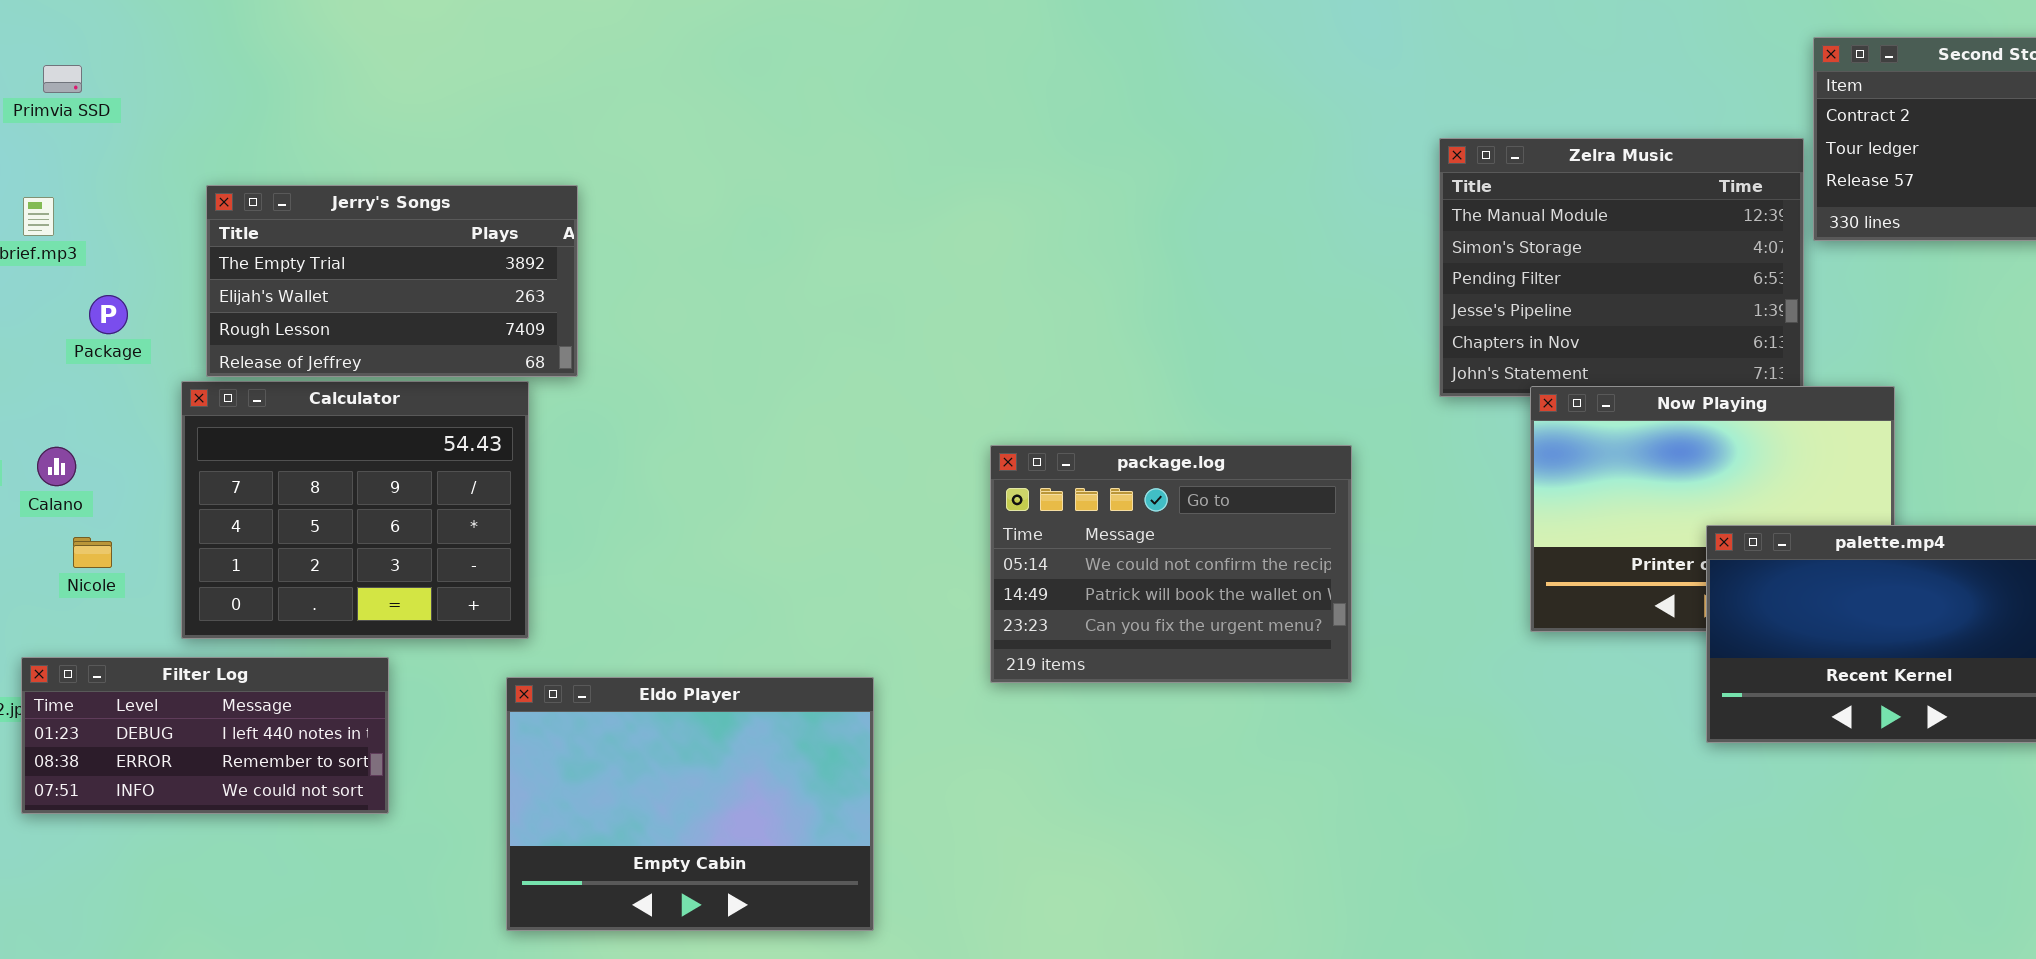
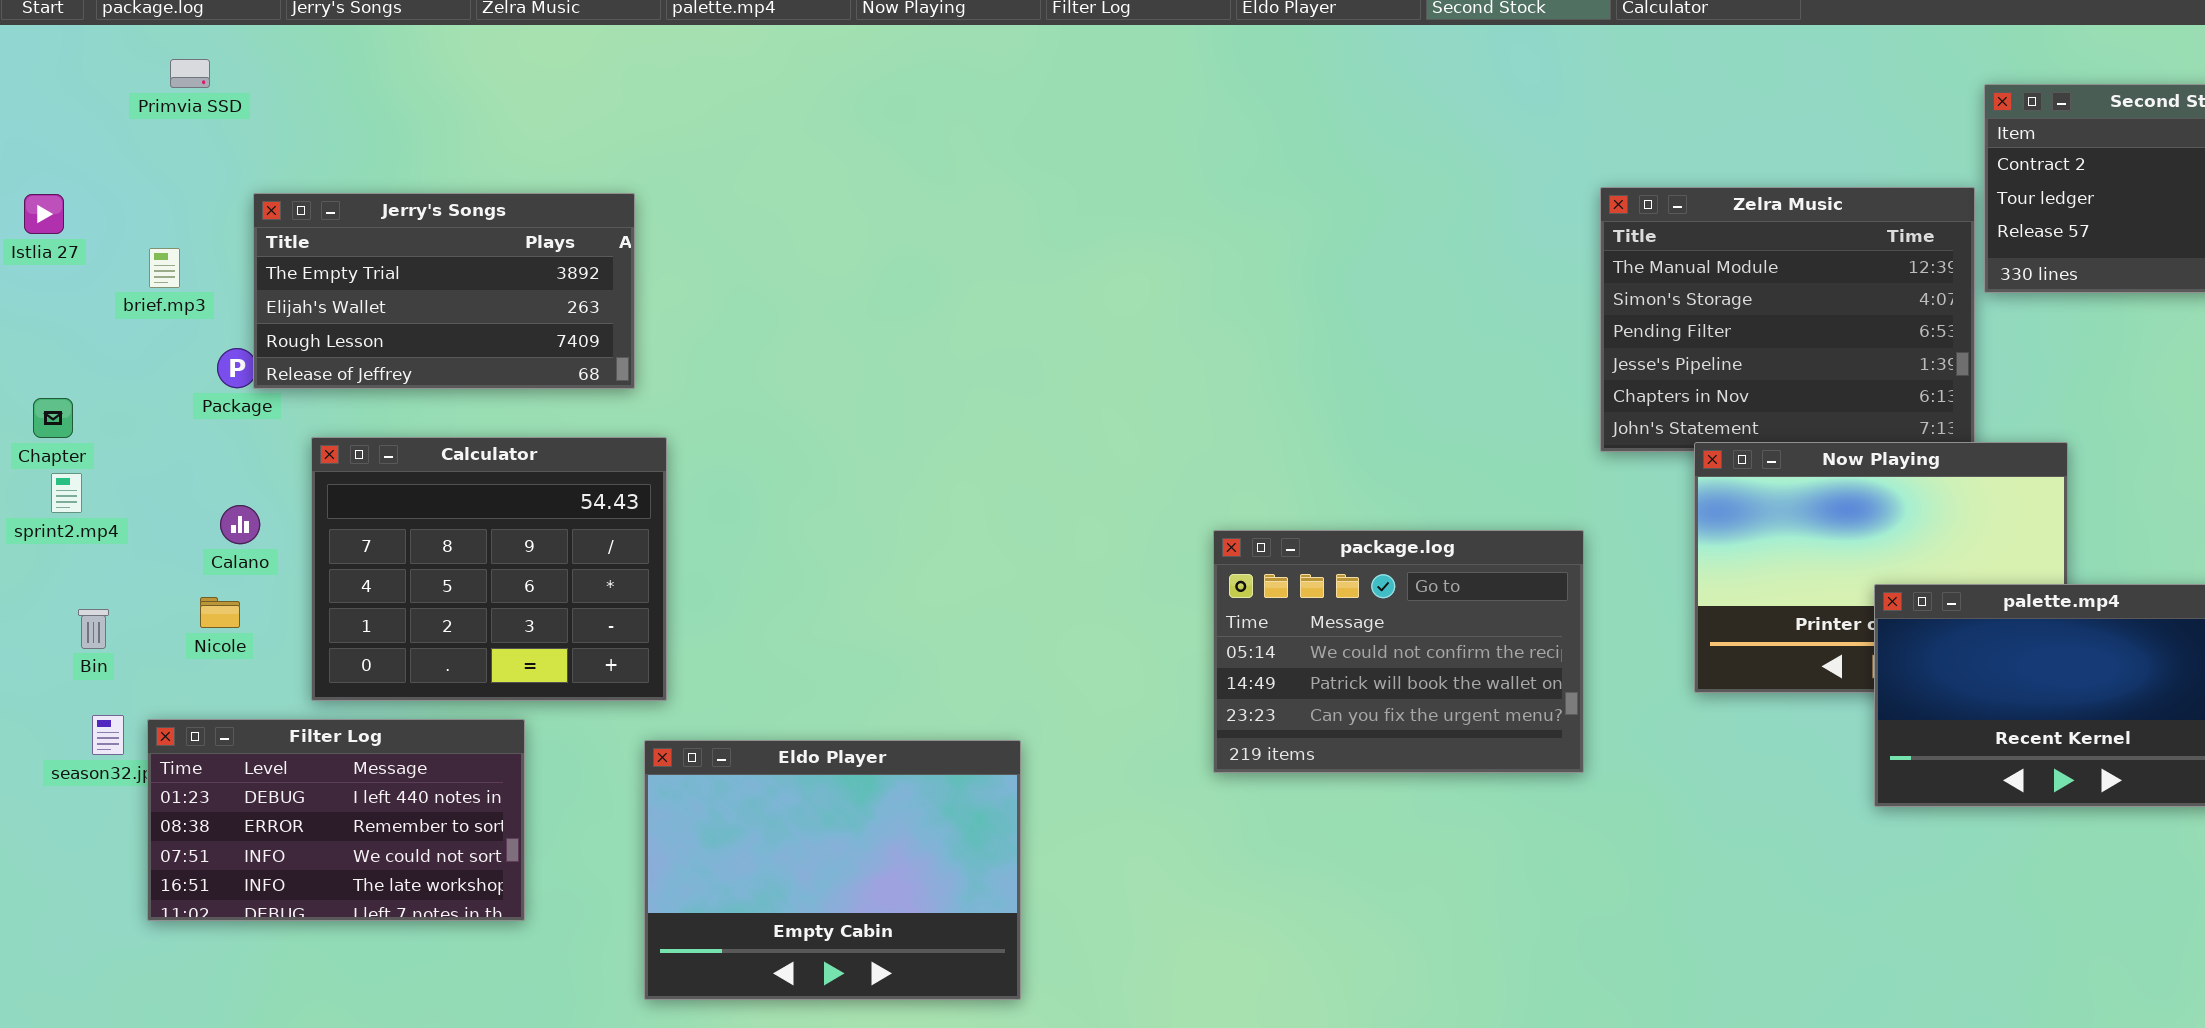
Primvia SSD: [43,65,82,93] -> [170,59,210,88], moved
Jerry's Songs: [206,185,578,377] -> [253,193,635,389], moved
package.log: [990,445,1352,683] -> [1213,530,1584,773], moved
Calano: [37,447,76,486] -> [220,505,260,544], moved
Filter Log: [21,657,389,814] -> [147,719,525,921], resized

